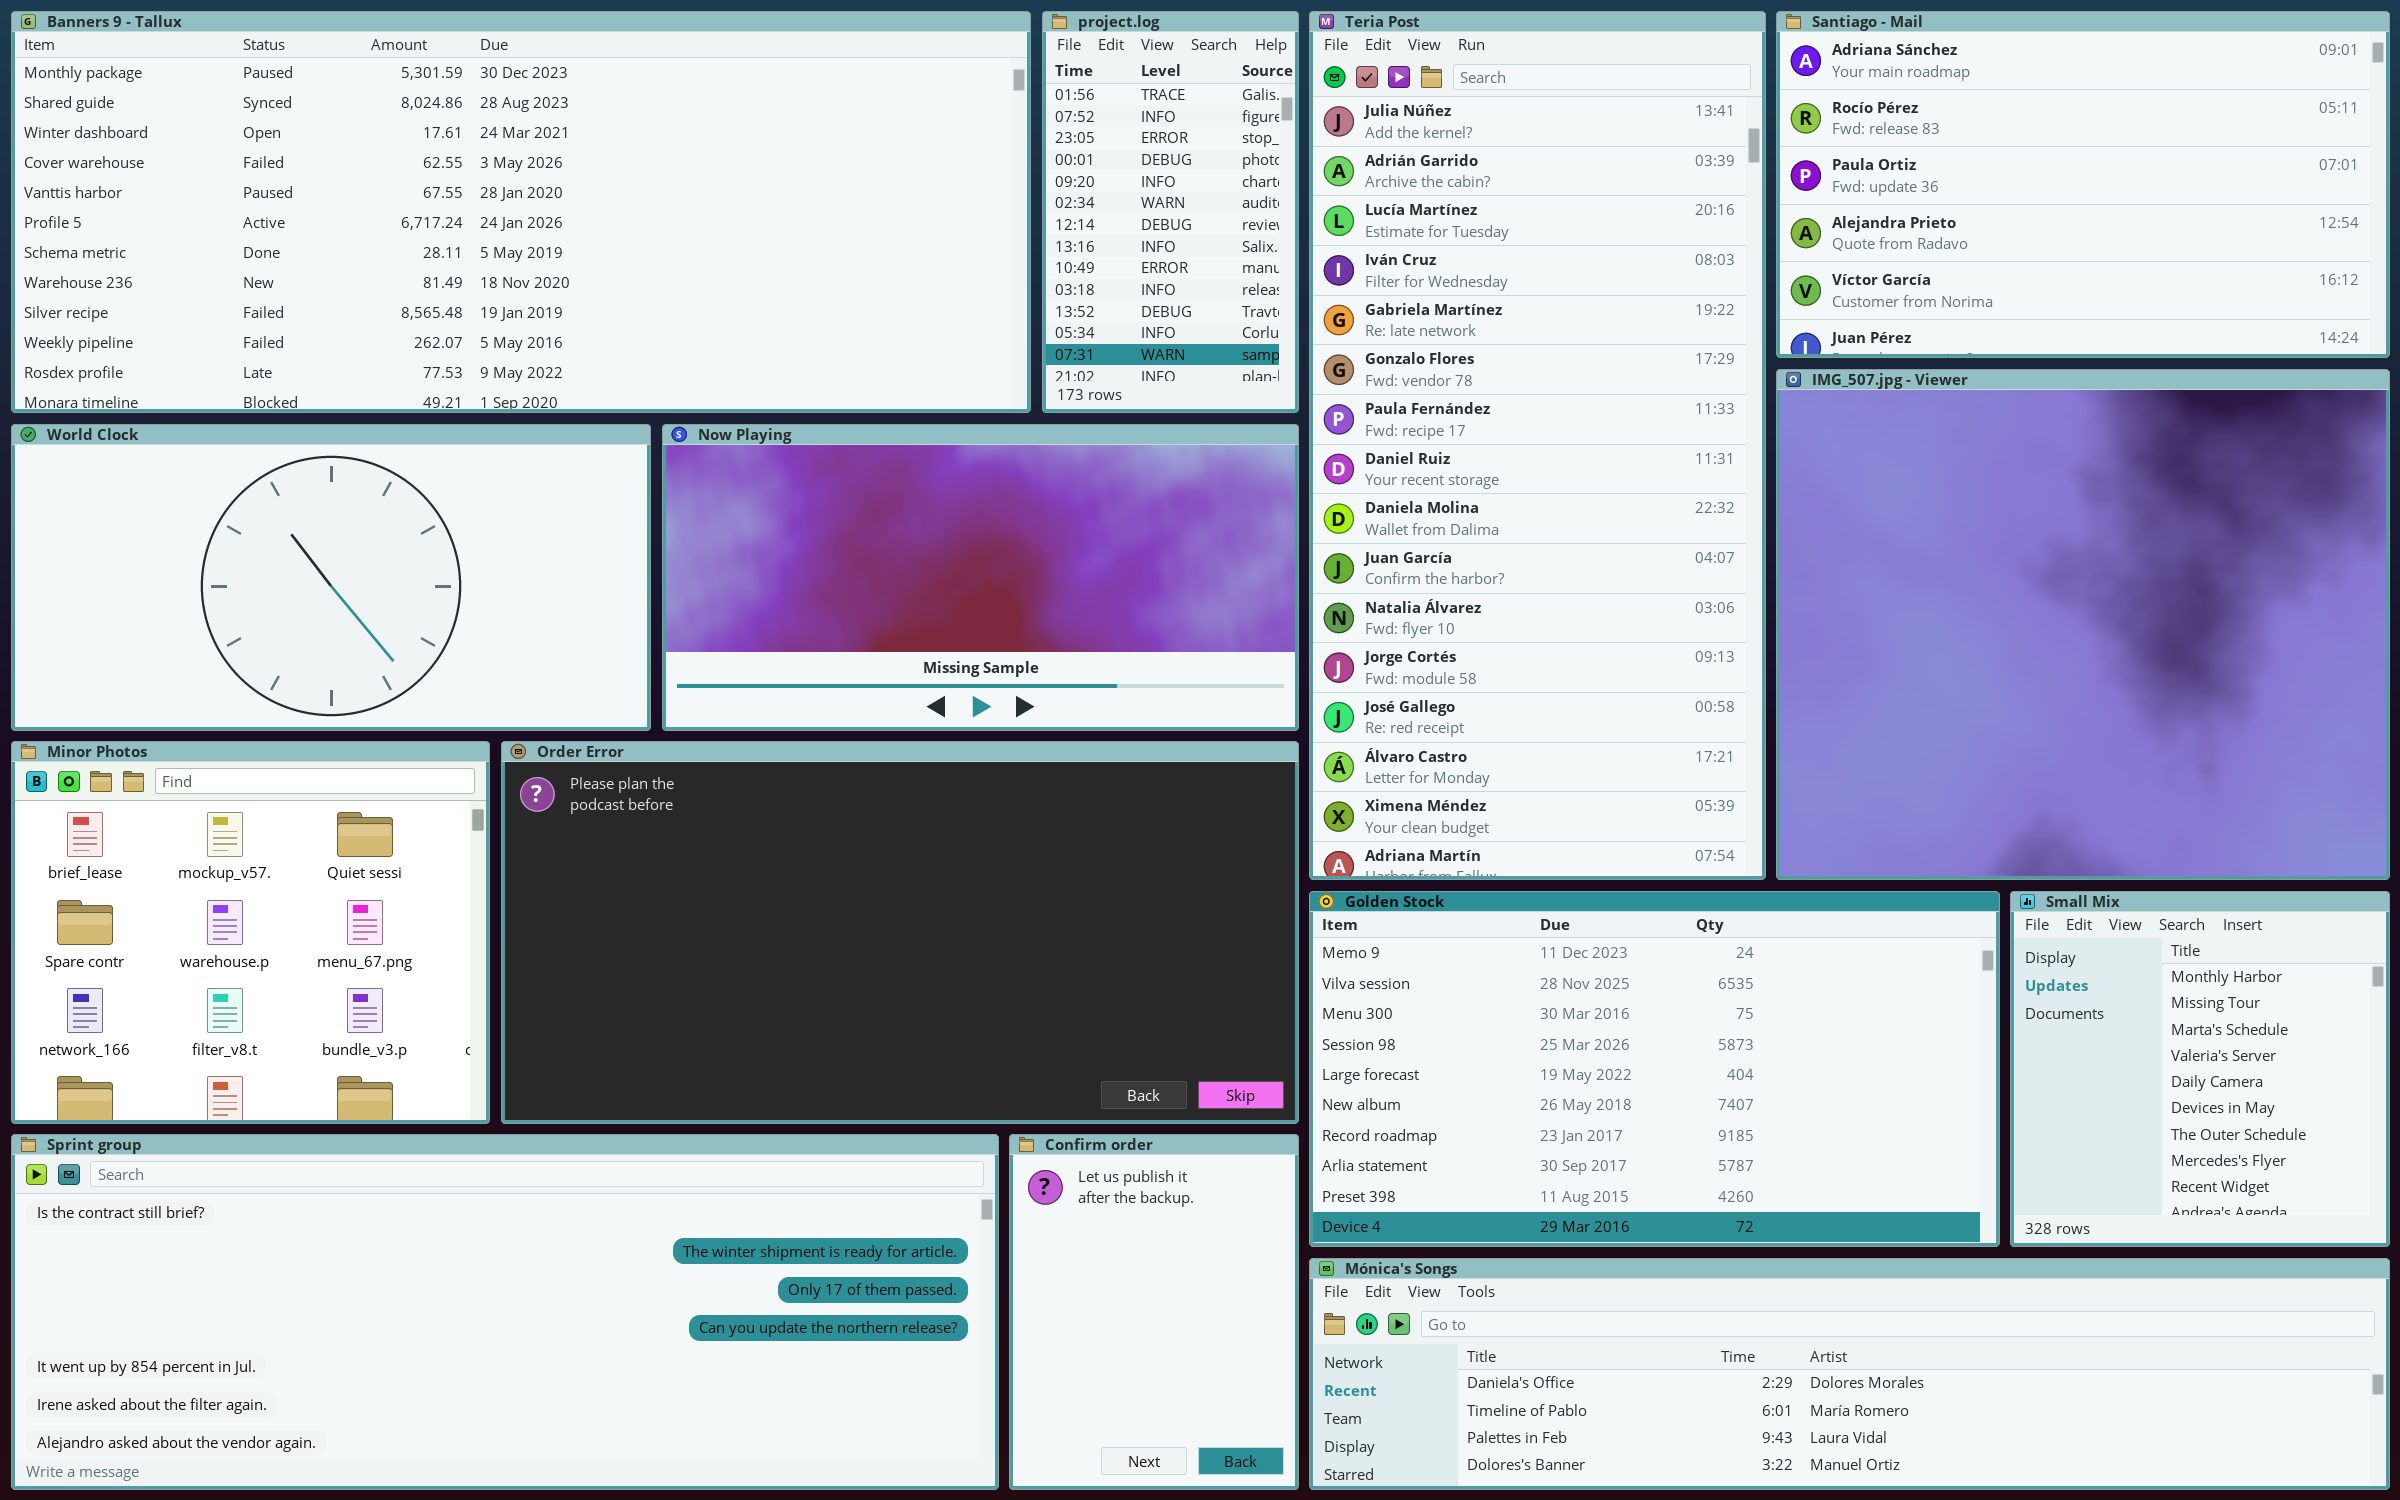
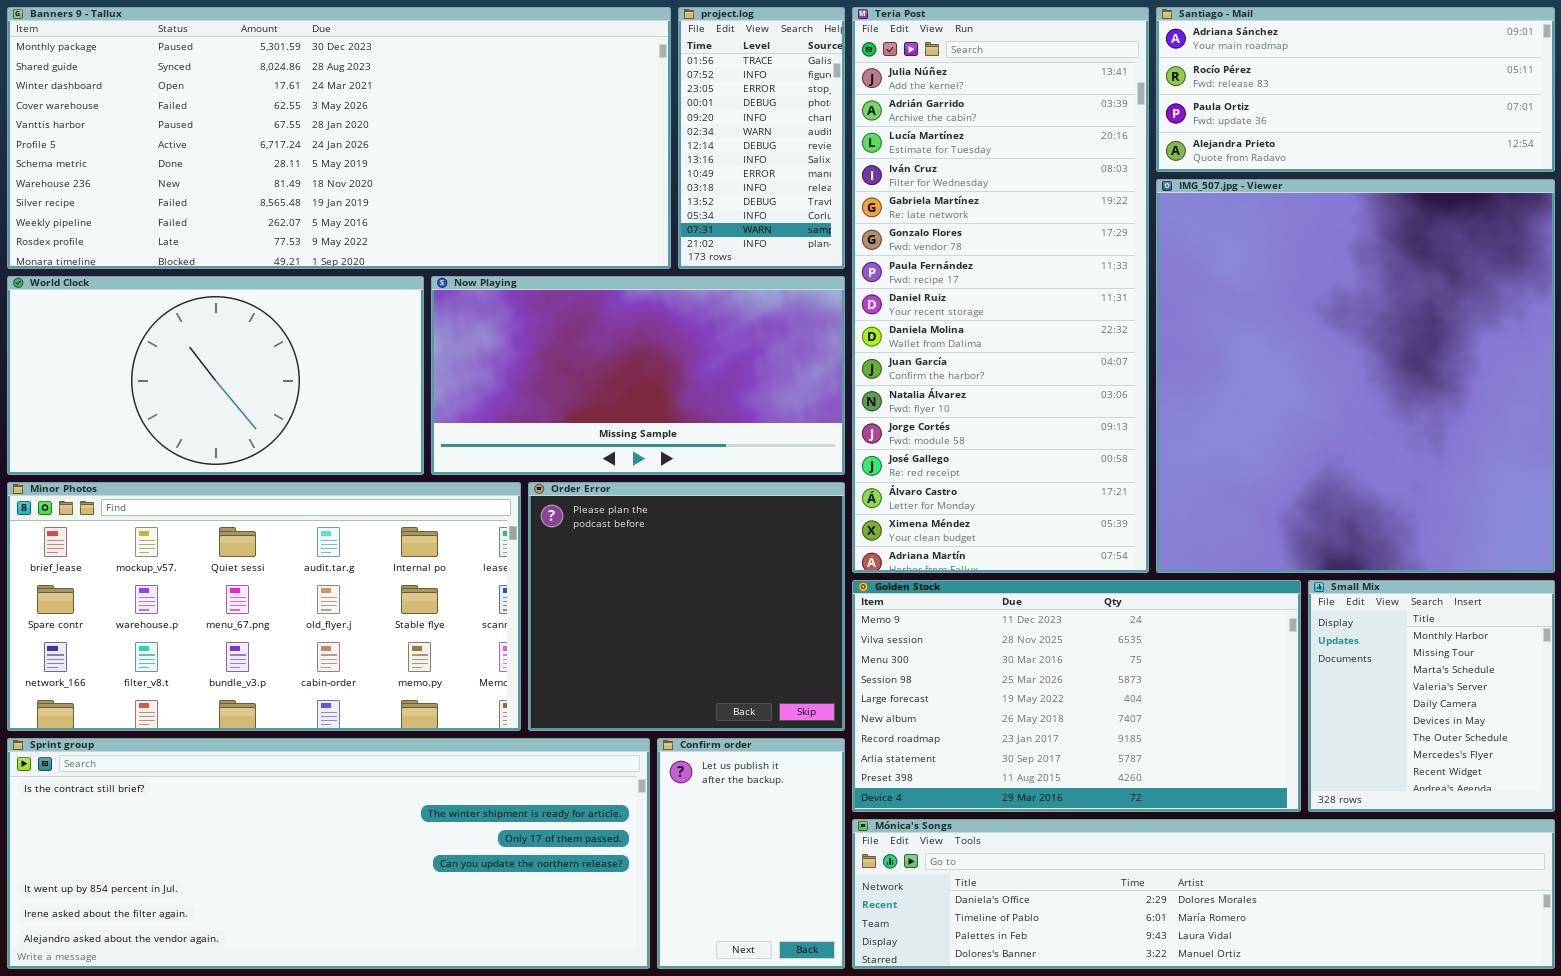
Santiago - Mail: [1776,11,2390,358] -> [1156,7,1555,172], resized
IMG_507.jpg - Viewer: [1776,369,2390,880] -> [1156,179,1555,573], resized
Minor Photos: [11,741,490,1124] -> [7,482,521,731], resized
Order Error: [501,741,1299,1124] -> [528,482,845,731], resized

